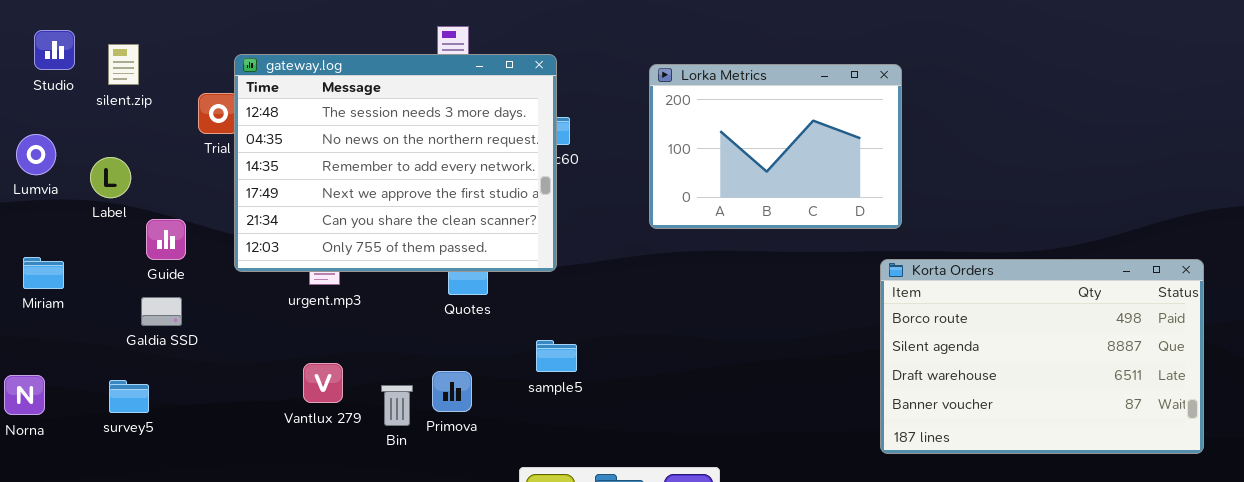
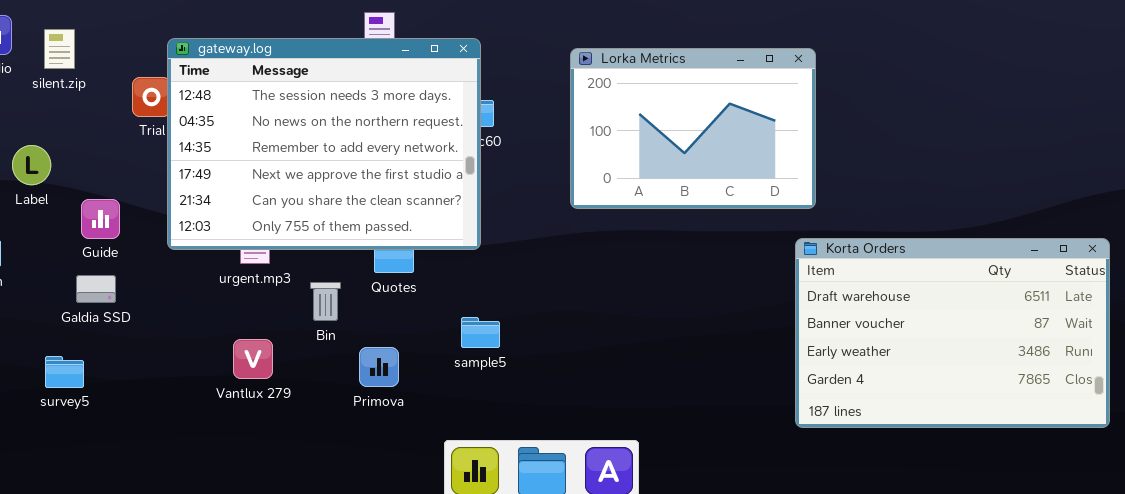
Label: [90,157,131,198] -> [12,145,51,185], moved
Korta Orders: [880,259,1204,454] -> [795,238,1110,428], scrolled down 2 rows
Bin: [381,385,413,426] -> [310,282,341,321], moved

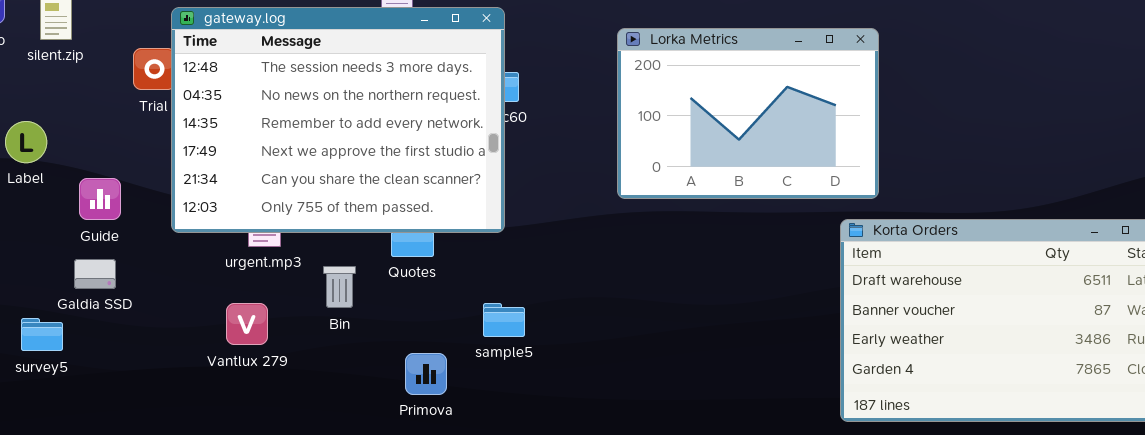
Lorka Metrics: [570,48,816,209] -> [617,28,879,199], moved
Vantlux 279: [233,339,273,379] -> [226,303,268,345], moved
Primova: [359,347,399,387] -> [405,353,447,395], moved
survey5: [45,356,84,388] -> [21,318,63,351], moved

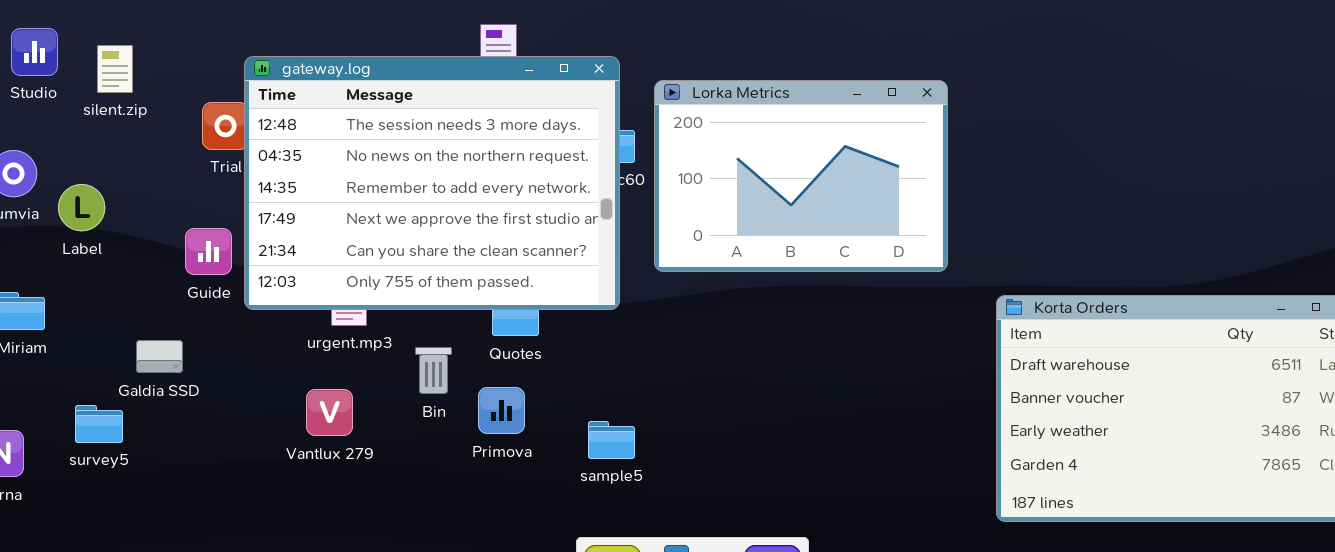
Lorka Metrics: [617,28,879,199] -> [654,80,948,272], moved
Guide: [79,178,121,220] -> [185,228,232,275], moved
sample5: [483,303,525,337] -> [588,421,635,459], moved
Primova: [405,353,447,395] -> [478,387,525,434], moved

